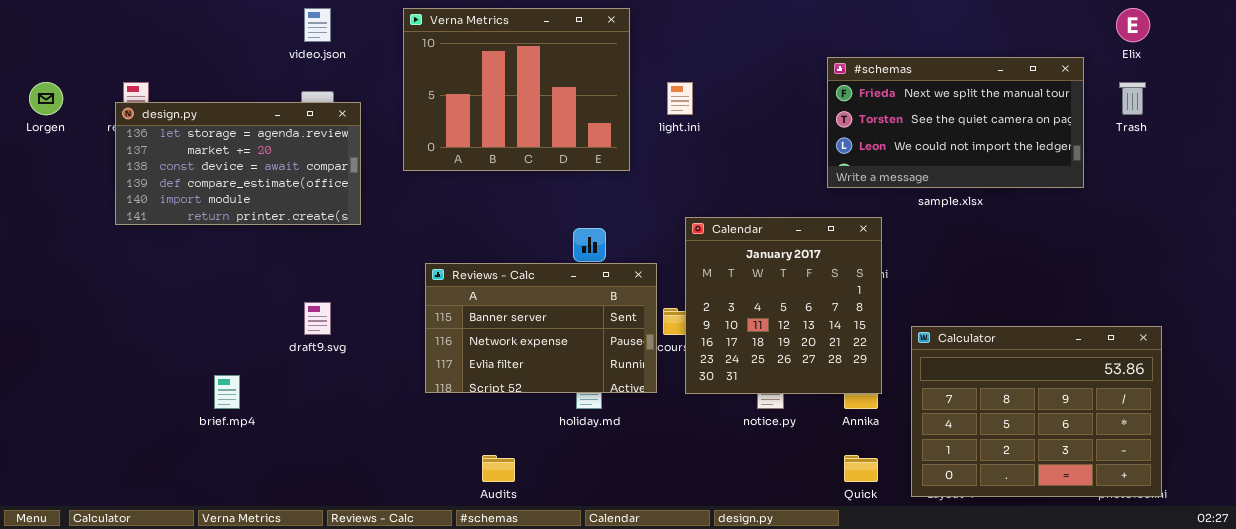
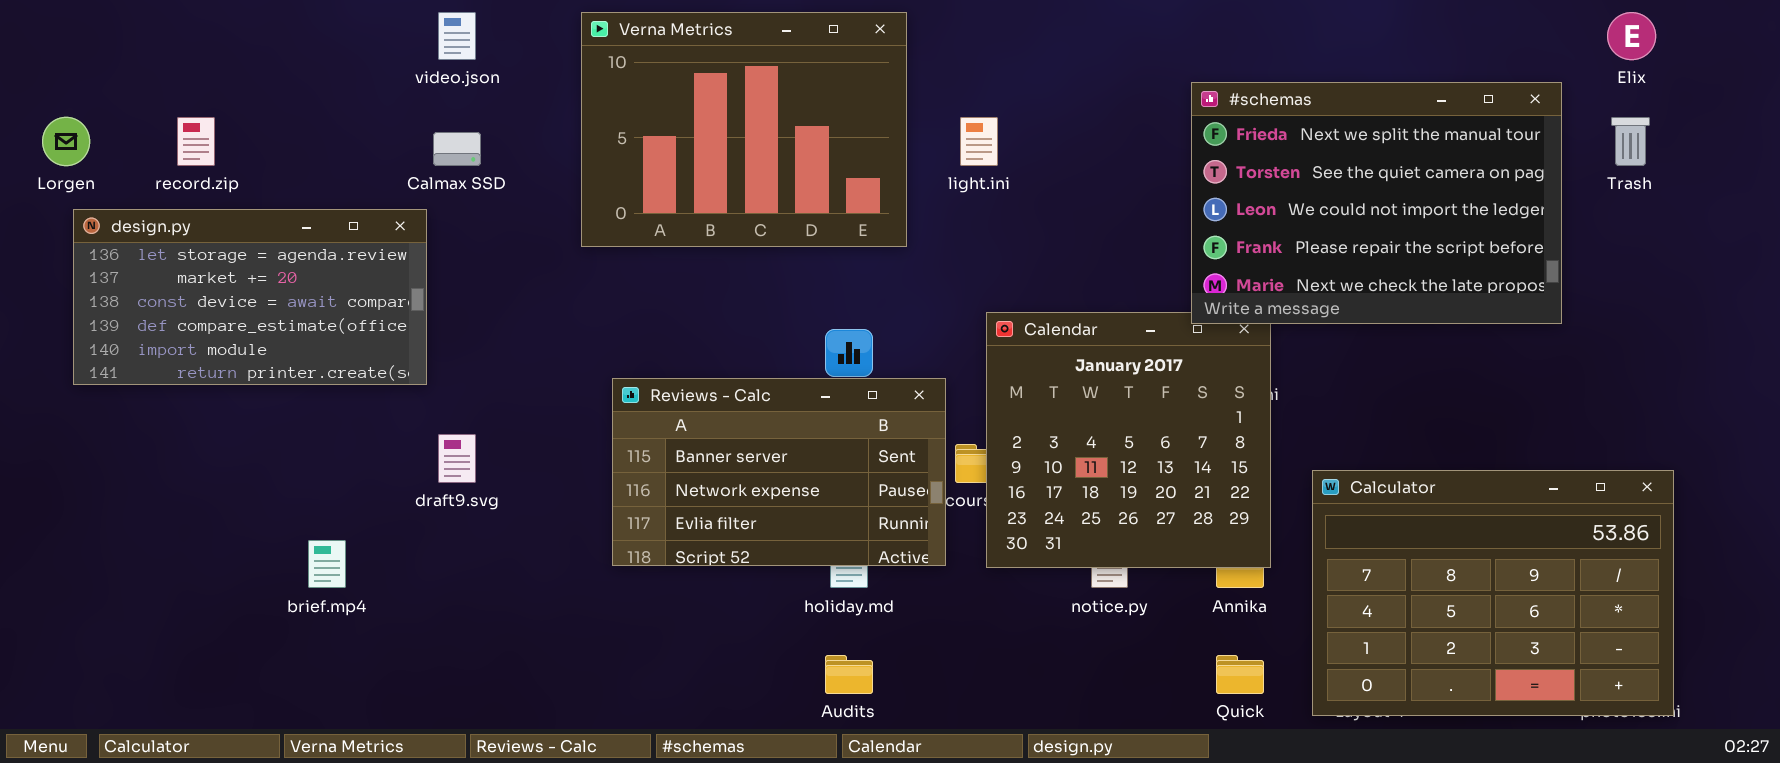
#schemas: [827,57,1084,188] -> [1191,82,1562,324], resized
design.py: [115,102,361,225] -> [73,209,427,385], moved
Audits: [482,455,515,482] -> [825,655,873,694], moved

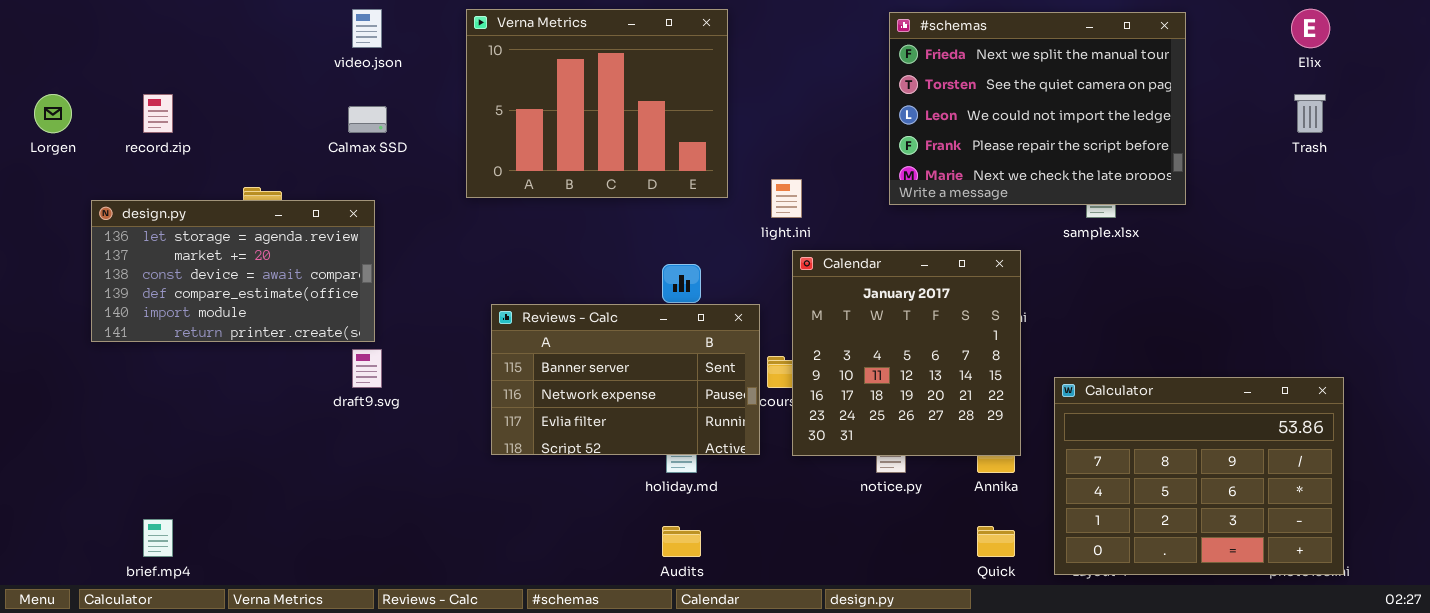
#schemas: [1191,82,1562,324] -> [889,12,1186,205], moved
light.ini: [960,117,998,166] -> [771,179,802,218], moved
design.py: [73,209,427,385] -> [91,200,375,342], moved
brief.mp4: [308,540,346,588] -> [143,519,173,557], moved

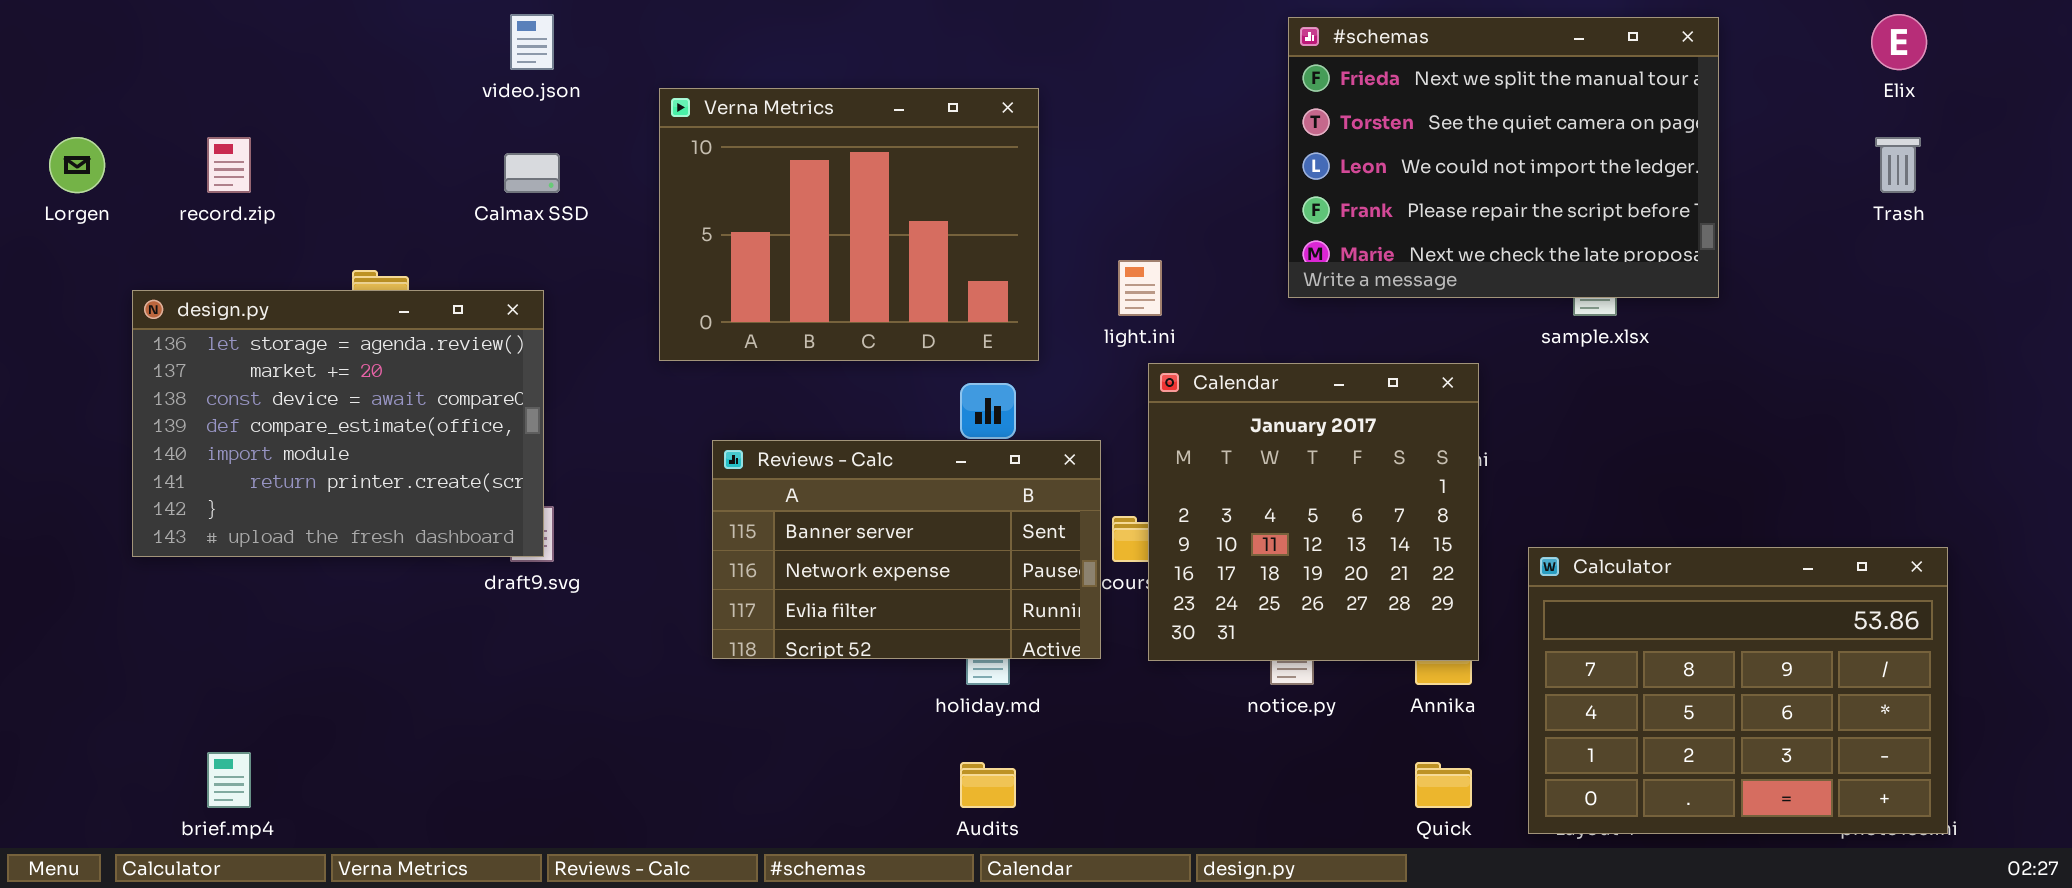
Verna Metrics: [466,9,728,198] -> [659,88,1039,361], moved
design.py: [91,200,375,342] -> [132,290,544,557], resized

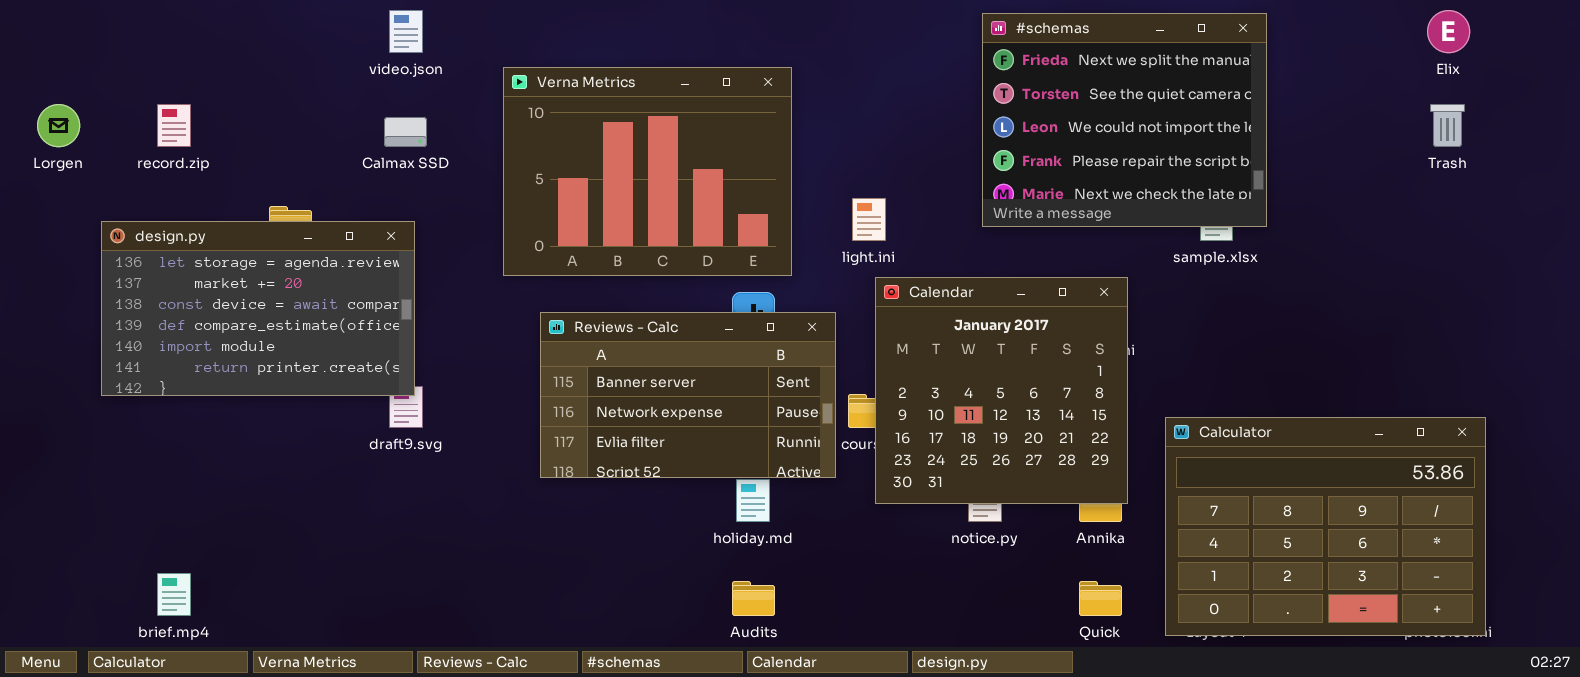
#schemas: [1288,17,1719,298] -> [982,13,1267,227], resized
design.py: [132,290,544,557] -> [101,221,415,396], resized
Reviews - Calc: [712,440,1101,659] -> [540,312,836,478], moved

